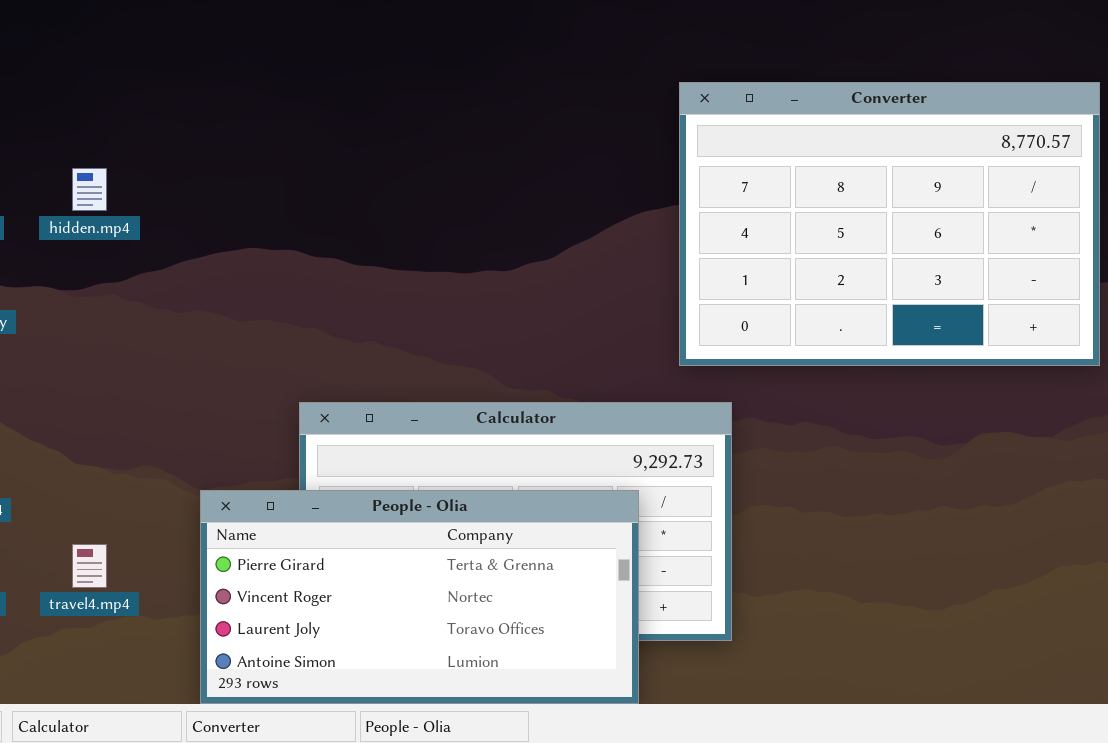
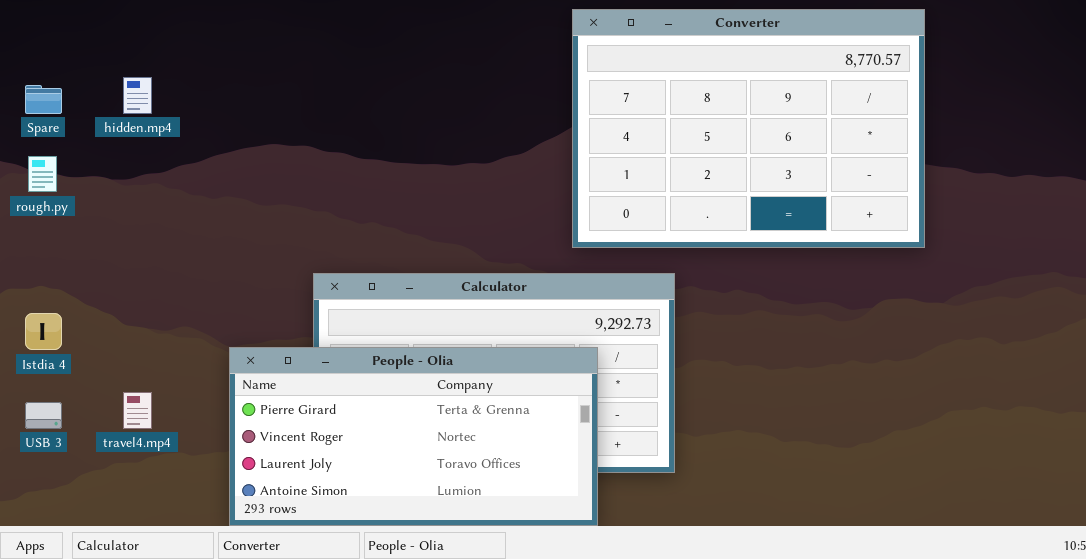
Converter: [679,82,1100,366] -> [572,9,925,248], moved

